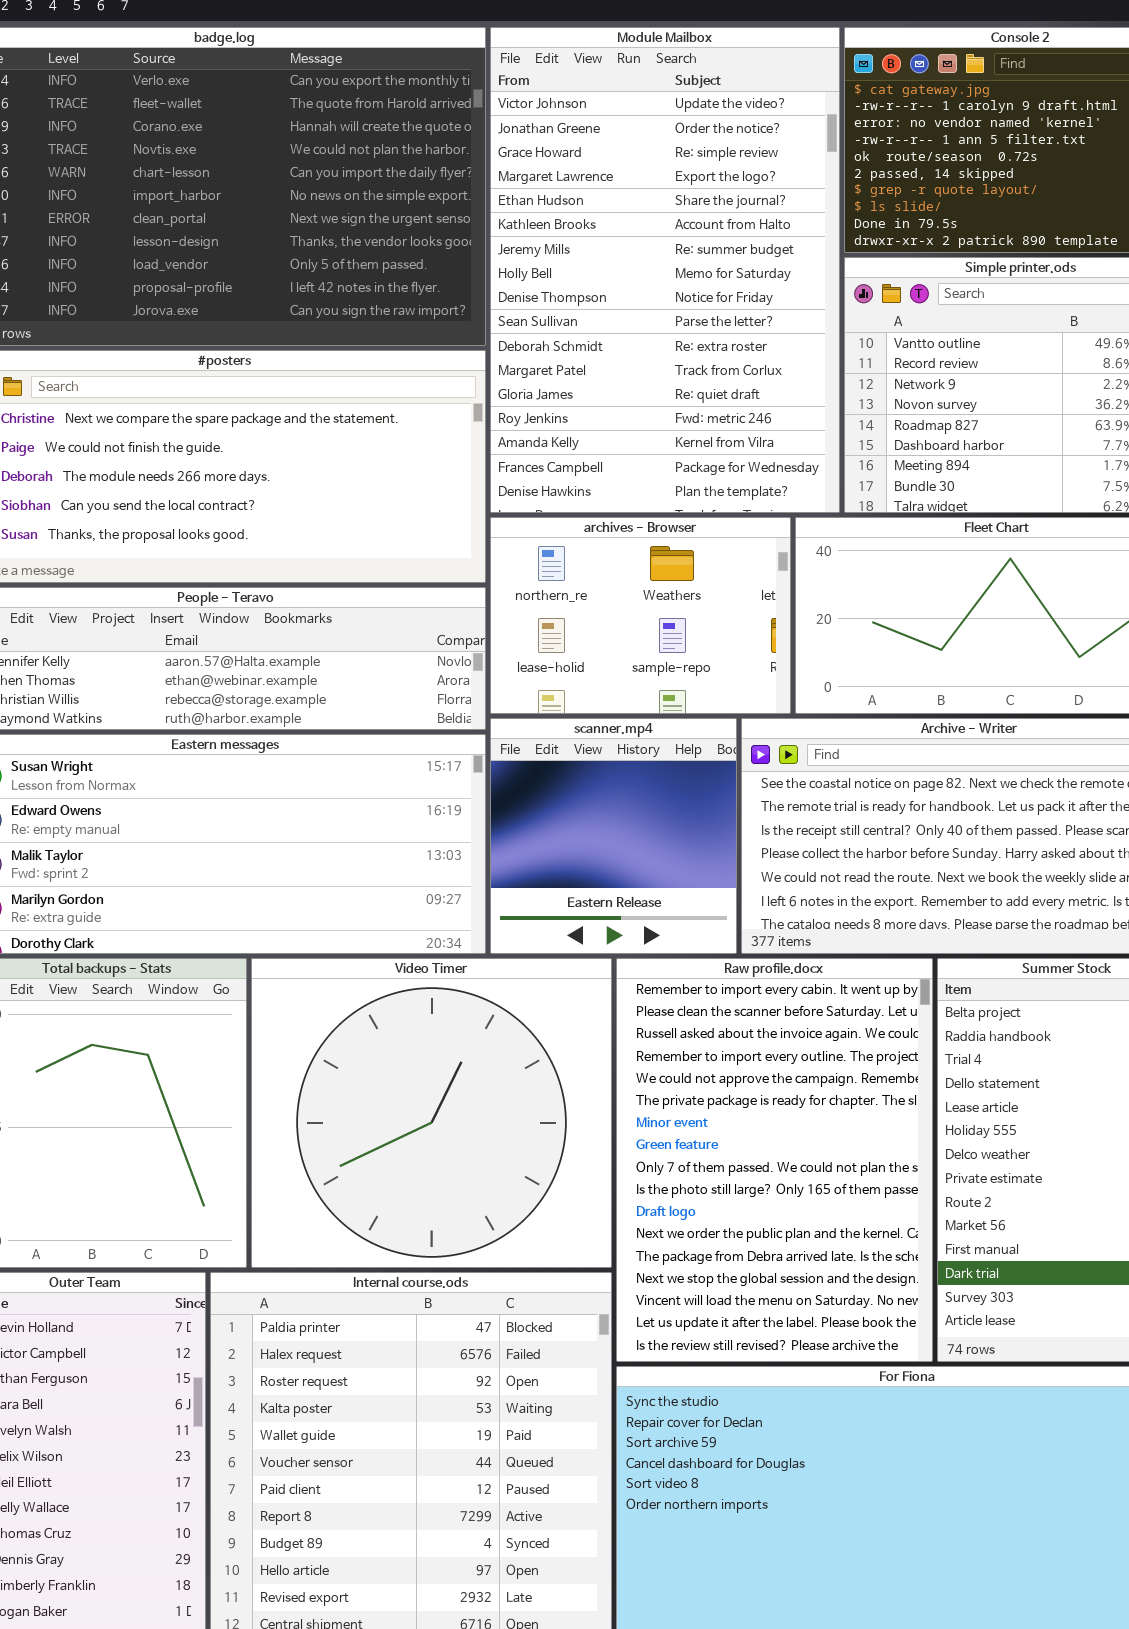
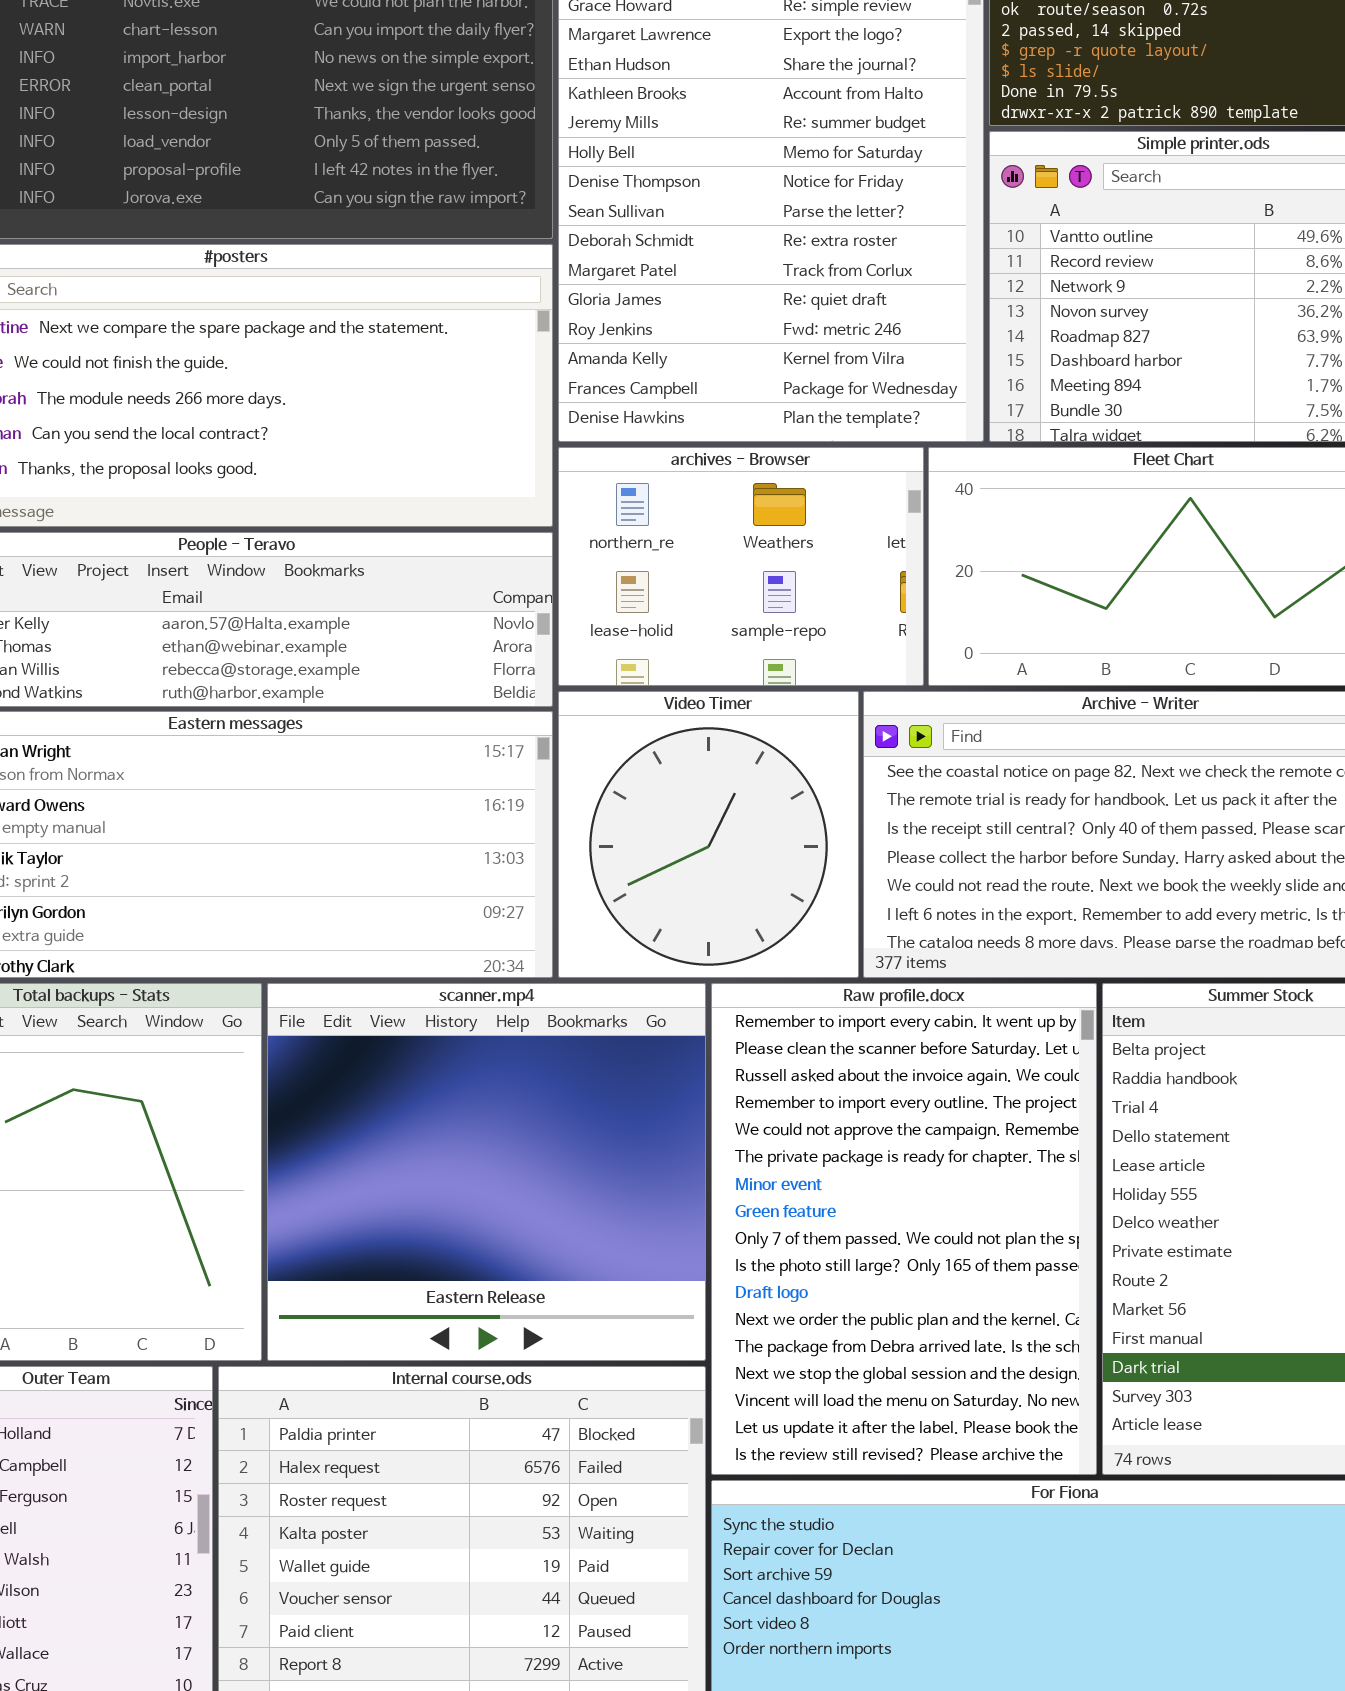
scanner.mp4: [490,718,737,954] -> [267,983,706,1361], moved, resized
Video Timer: [251,958,612,1268] -> [558,691,859,978], moved, resized

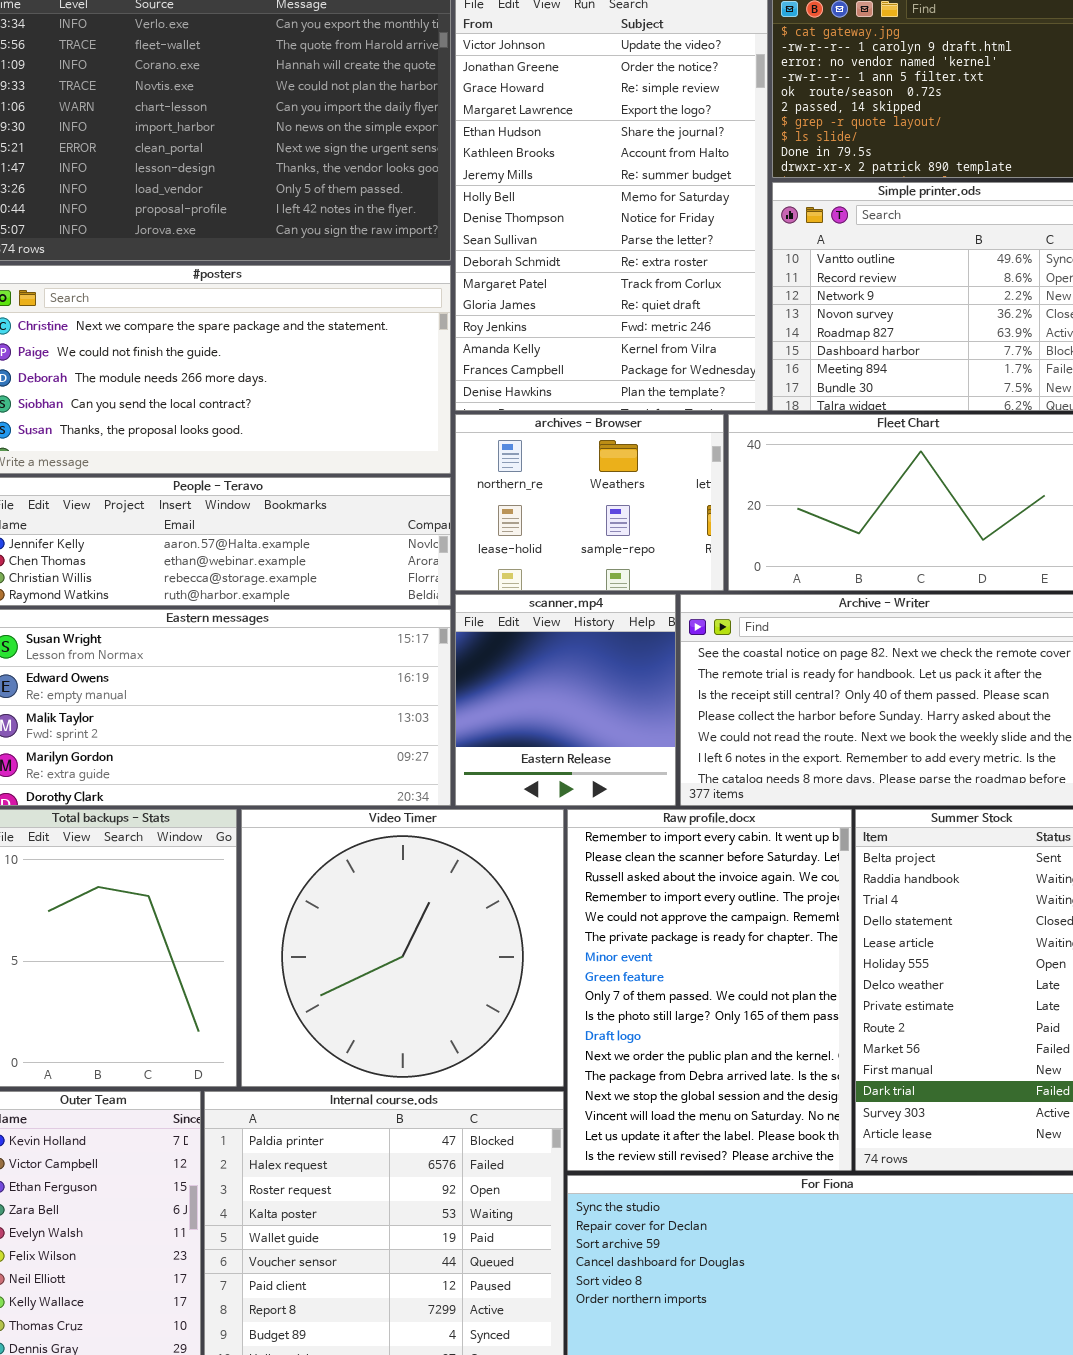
Video Timer: [558,691,859,978] -> [241,809,564,1087], moved, resized
scanner.mp4: [267,983,706,1361] -> [455,594,676,806], moved, resized

